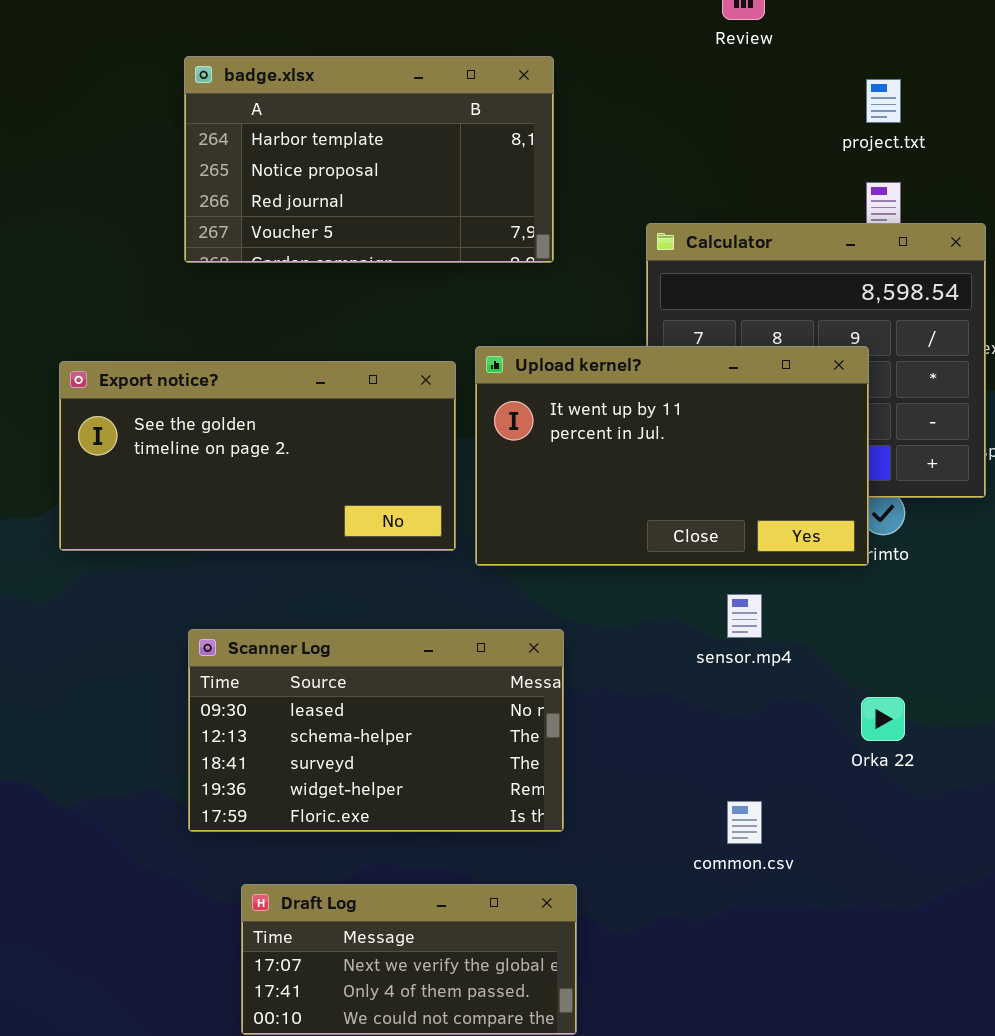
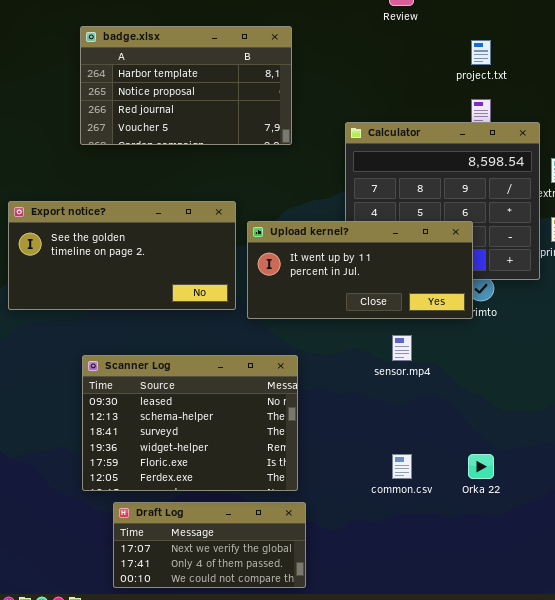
Upload kernel?: [475,346,869,566] -> [247,221,473,319], resized
Scanner Log: [188,629,564,832] -> [82,355,298,491], resized
Orka 22: [861,697,905,741] -> [468,454,494,479], moved

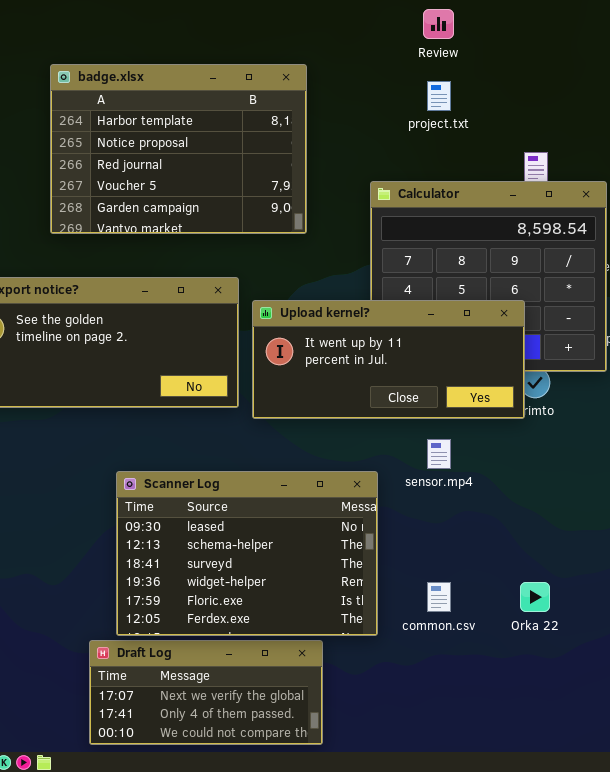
badge.xlsx: [80,26,292,145] -> [50,64,307,234], resized
project.txt: [471,40,491,65] -> [427,81,451,111], moved
Scanner Log: [82,355,298,491] -> [116,471,378,636], moved

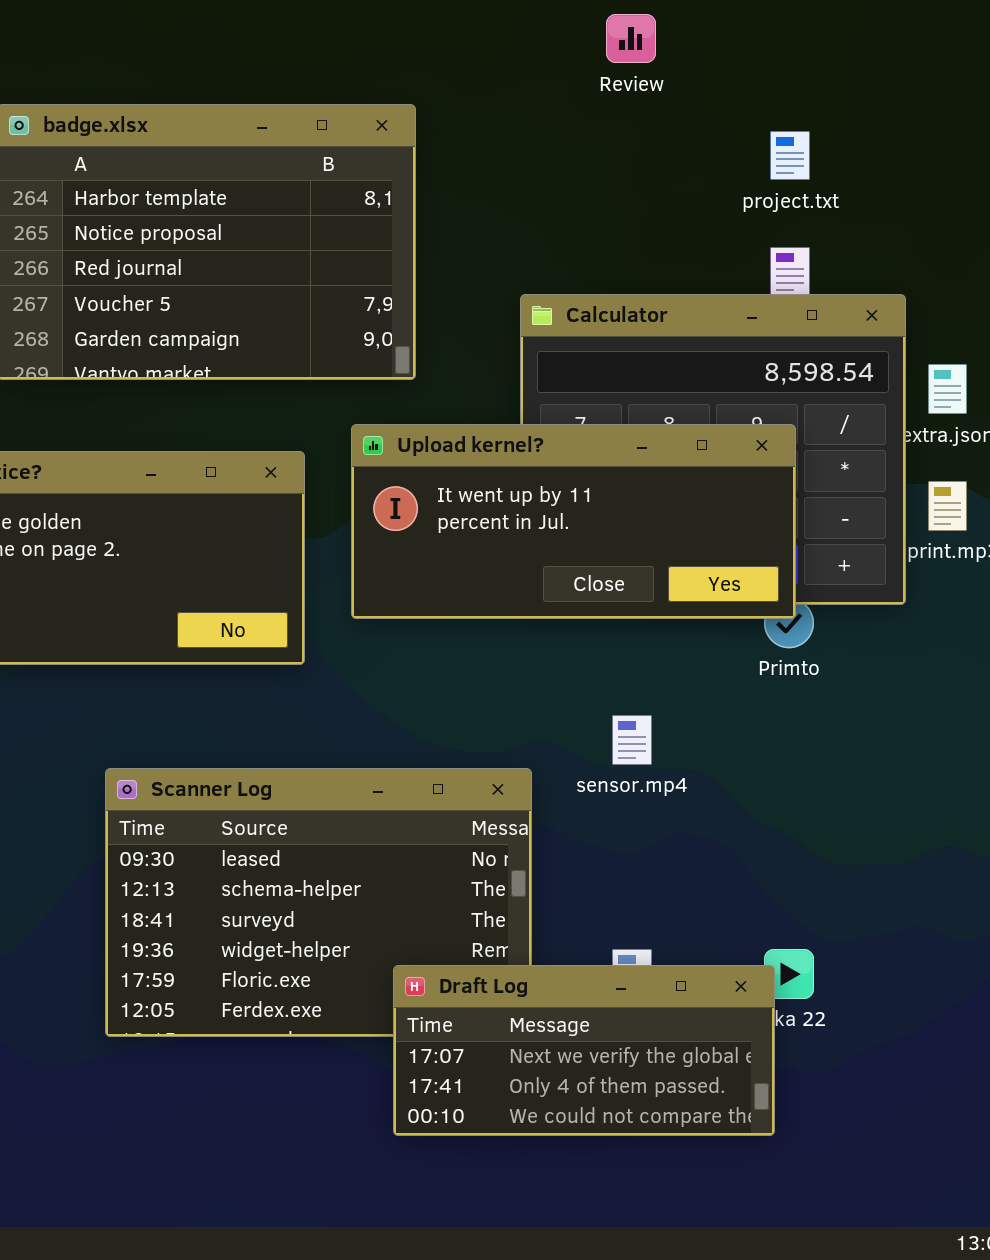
project.txt: [427,81,451,111] -> [770,131,810,180], moved
Upload kernel?: [252,300,525,419] -> [351,424,796,619], moved
Draft Log: [89,640,323,745] -> [393,965,775,1136], moved

